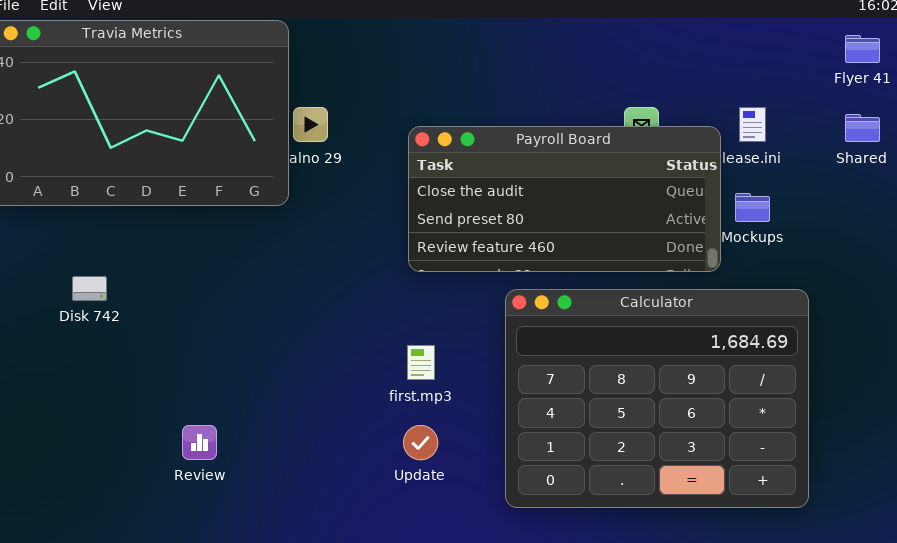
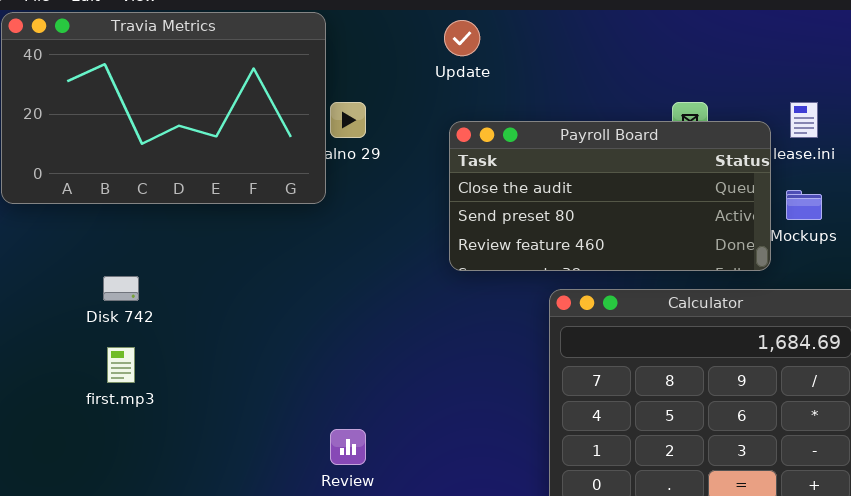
first.mp3: [407,345,435,380] -> [107,347,135,383], moved
Review: [182,425,217,460] -> [330,429,366,465], moved
Update: [403,425,438,460] -> [444,20,480,56], moved

